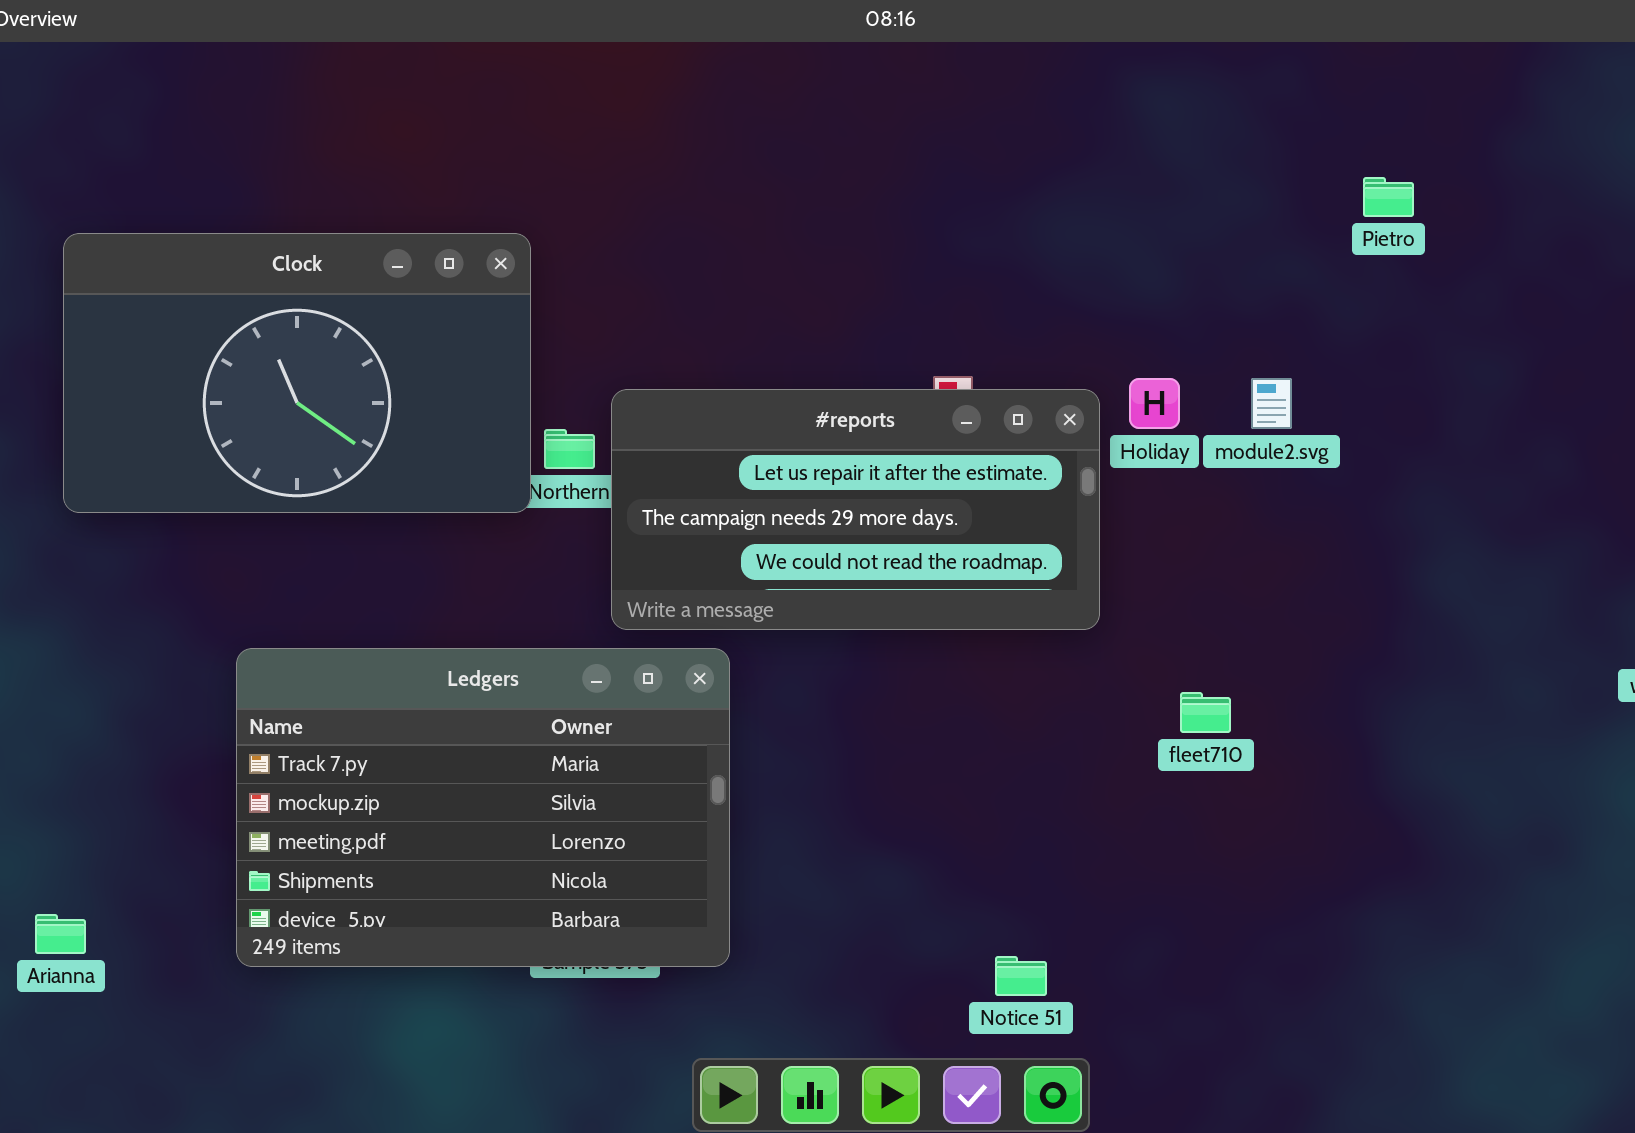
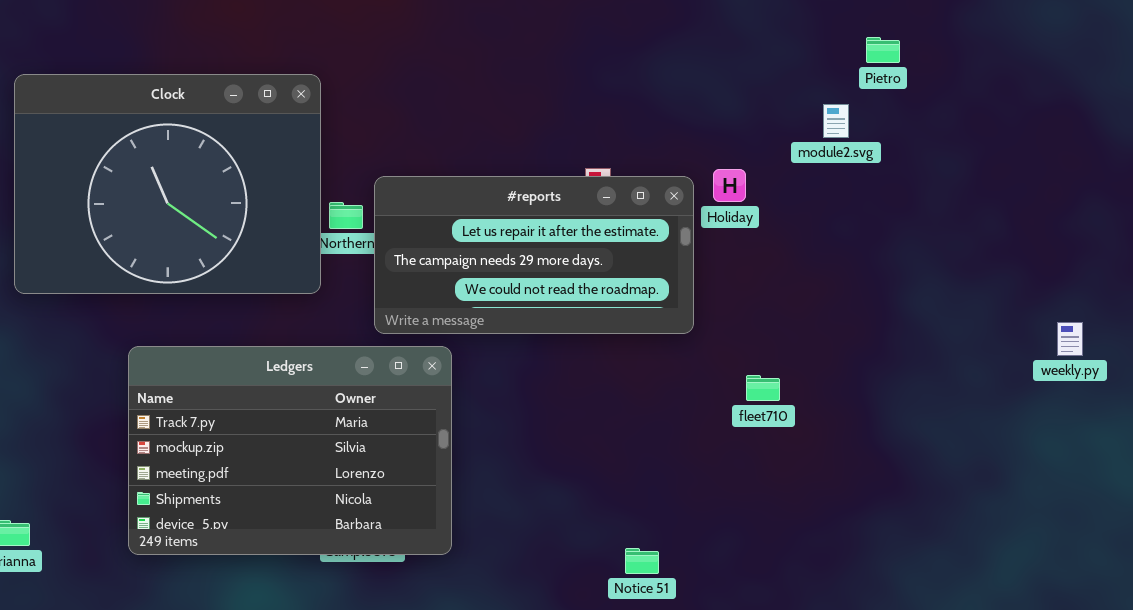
Clock: [63,233,531,513] -> [14,74,321,294], resized
module2.svg: [1251,378,1292,429] -> [823,104,849,138], moved

